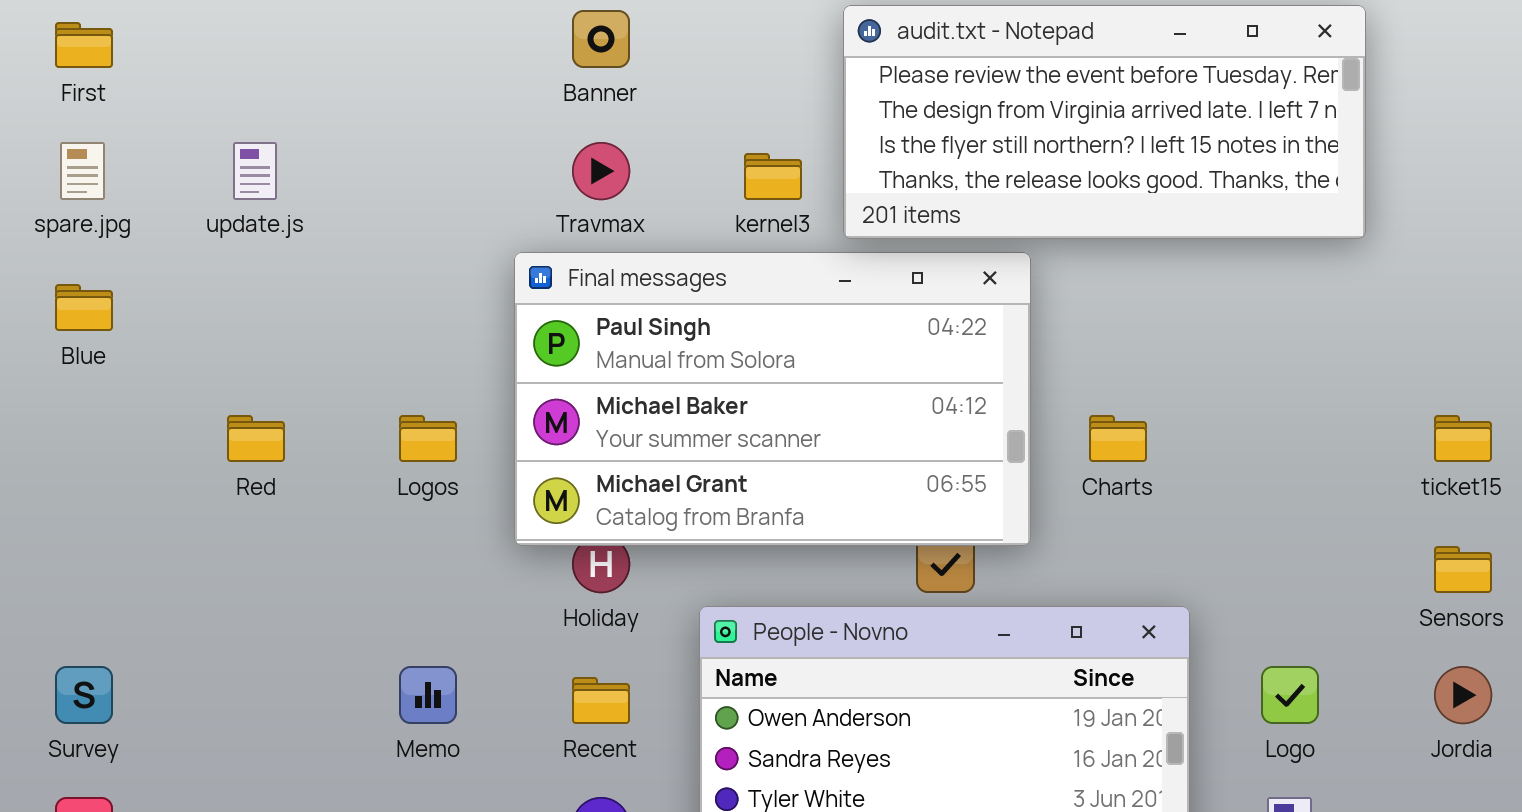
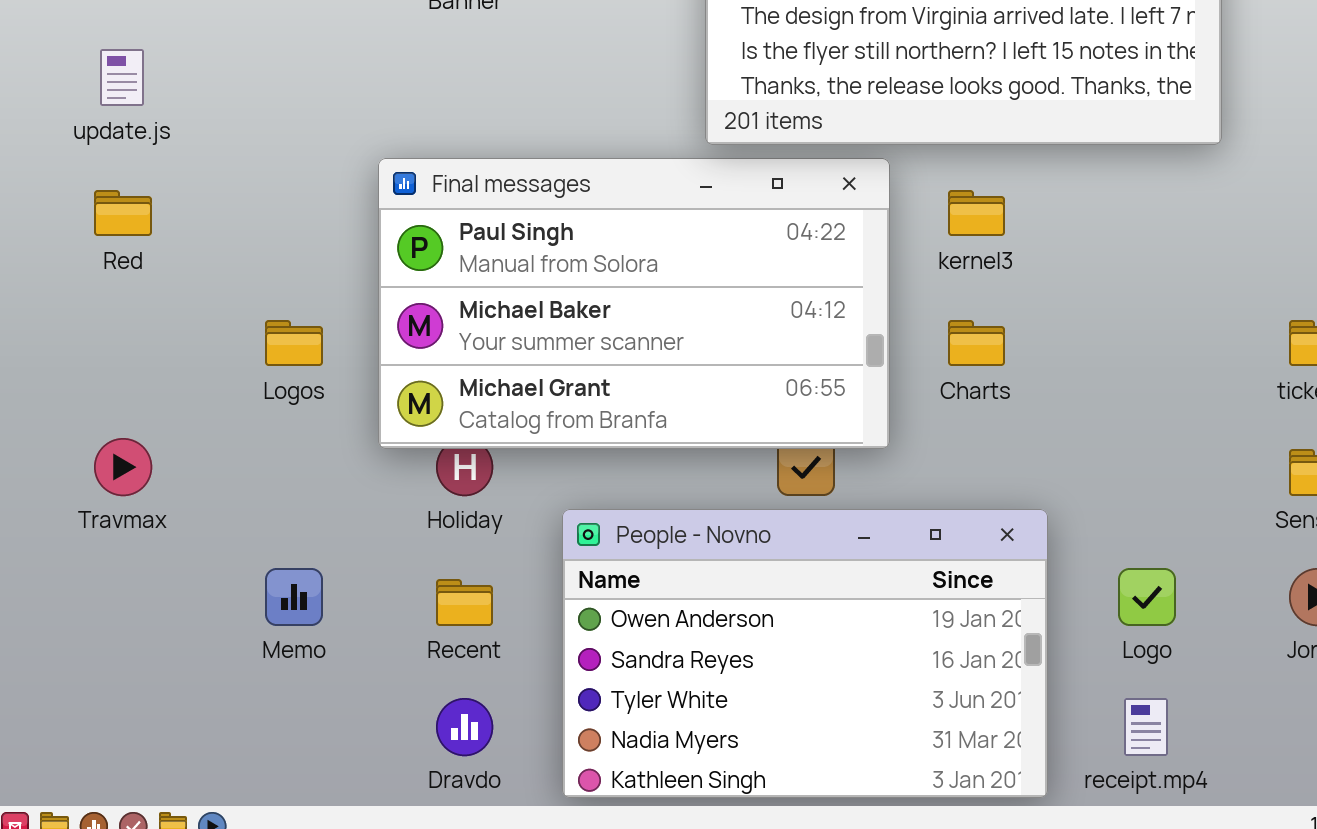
Travmax: [572,142,630,200] -> [94,438,152,496], moved
kernel3: [744,153,802,200] -> [948,190,1005,236], moved
Red: [227,415,285,462] -> [94,190,152,236], moved

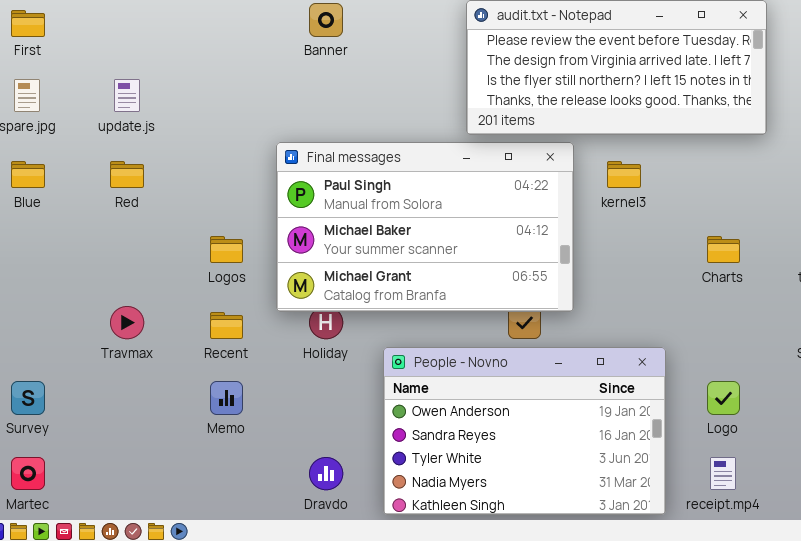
Charts: [948,320,1005,366] -> [707,236,740,263], moved
Recent: [436,579,493,626] -> [210,312,243,339], moved

